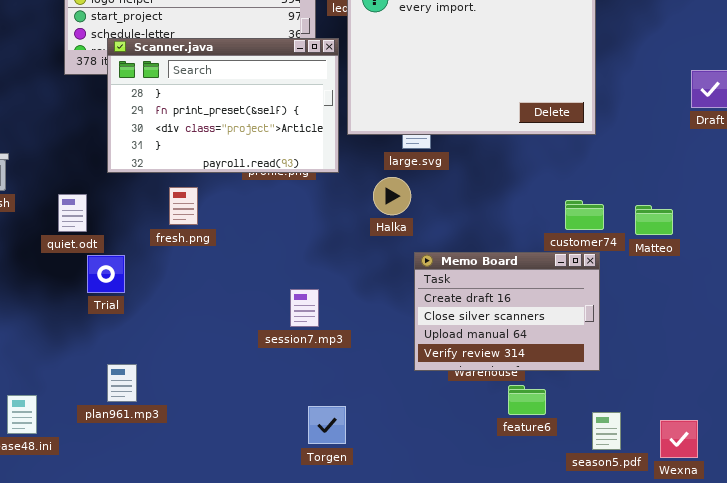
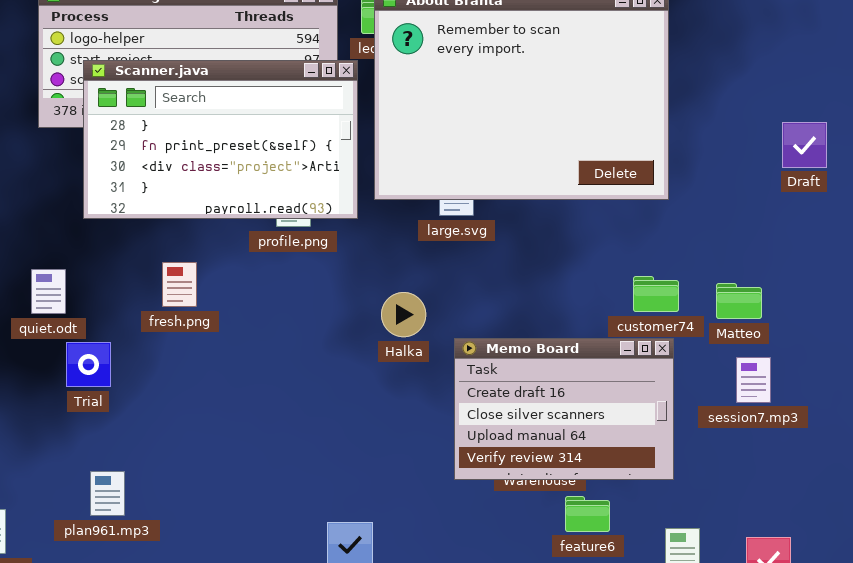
Scanner.java: [107,38,339,173] -> [83,60,358,219], moved
Halka: [373,177,411,215] -> [381,292,426,337], moved
session7.mp3: [290,289,319,327] -> [736,357,771,403], moved

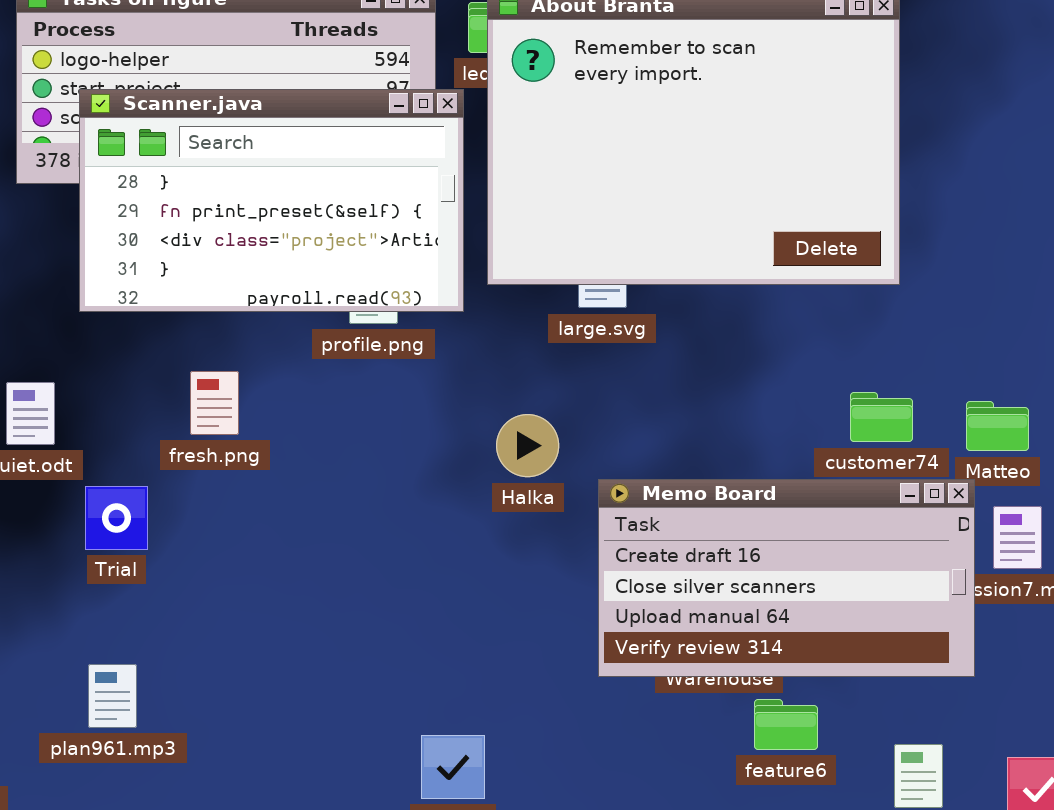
Memo Board: [454,338,674,480] -> [598,479,975,677], resized
Trial: [66,342,111,387] -> [85,486,148,550], moved

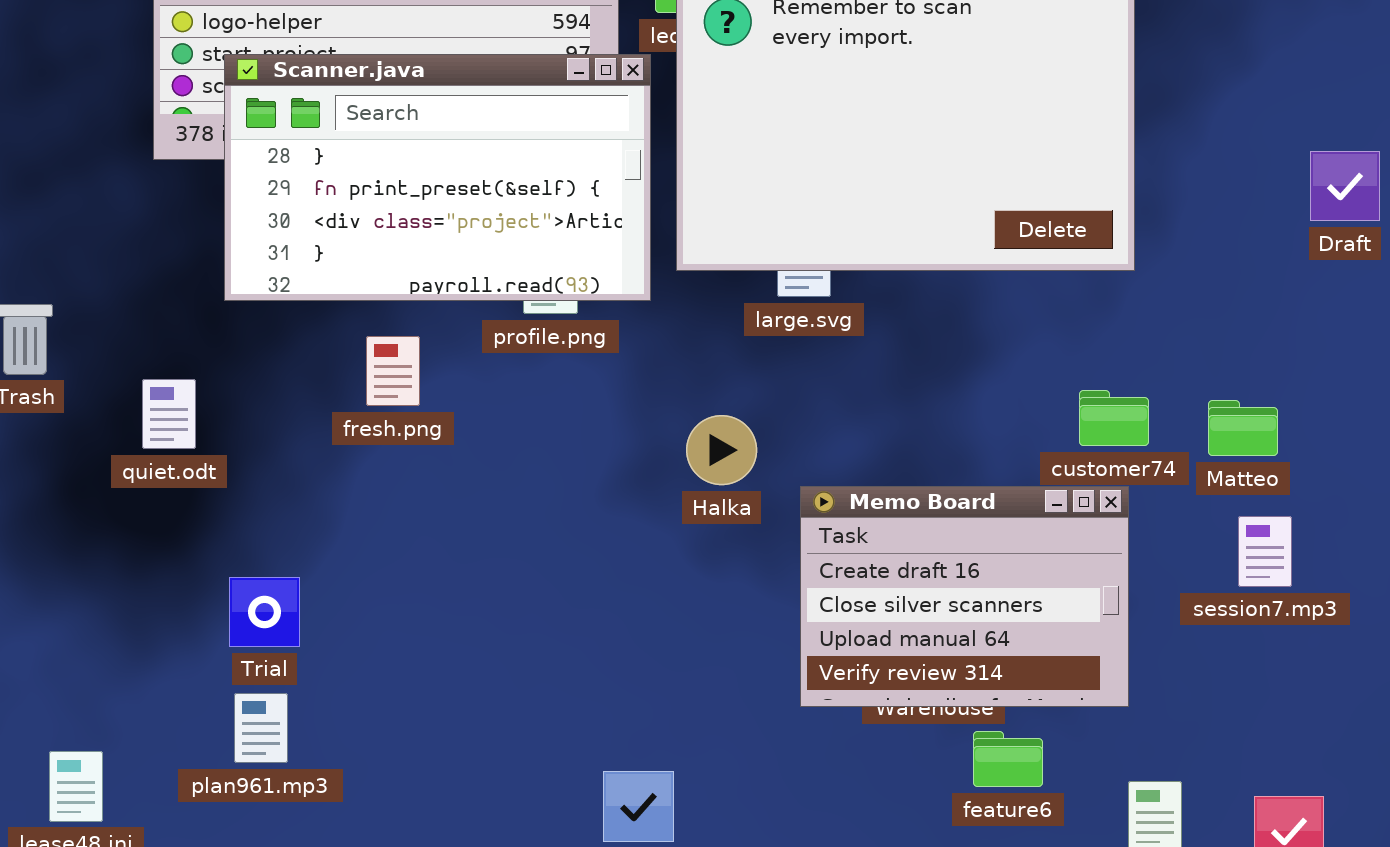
fresh.png: [190,371,239,435] -> [366,336,420,406], moved
Memo Board: [598,479,975,677] -> [800,486,1129,707], resized
Trial: [85,486,148,550] -> [229,577,300,647], moved

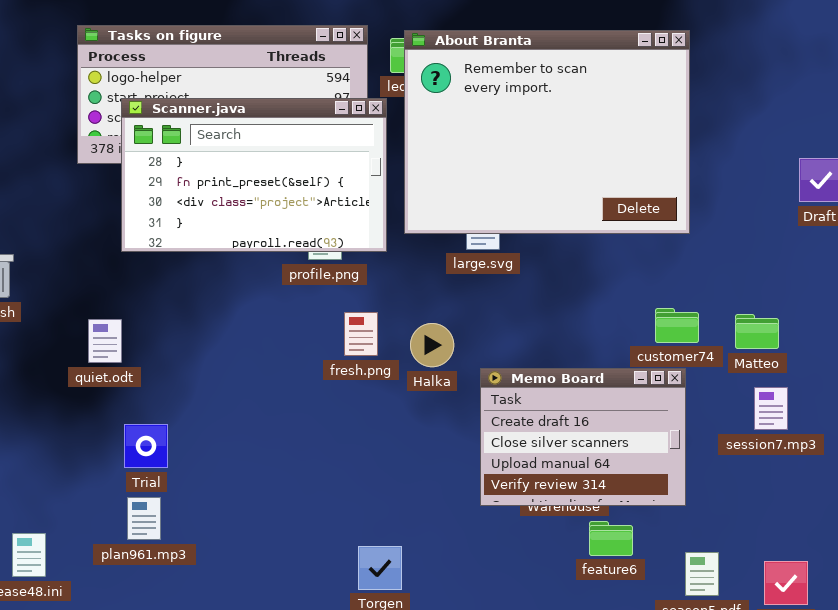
fresh.png: [366,336,420,406] -> [344,312,378,356], moved
quiet.odt: [142,379,196,449] -> [88,319,122,363], moved

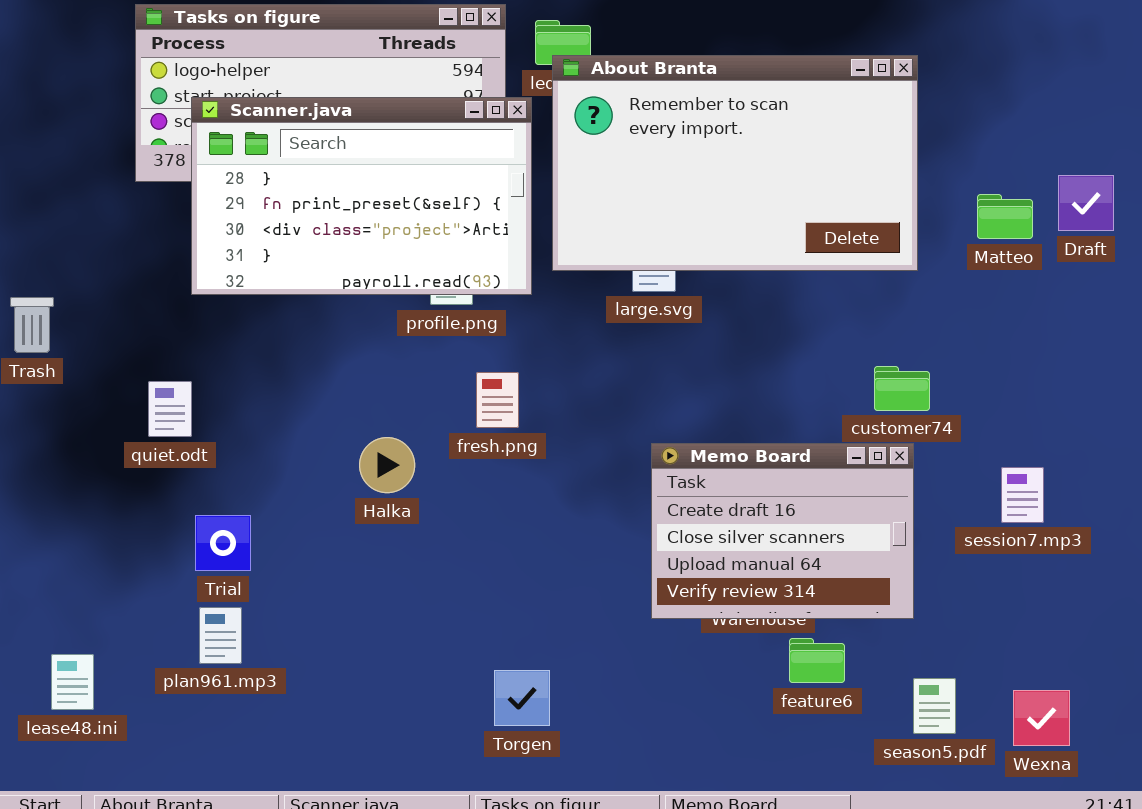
About Branta: [404,30,690,234] -> [552,55,918,271], resized
Matteo: [735,314,779,349] -> [977,194,1033,239], moved
Halka: [410,323,454,367] -> [359,437,415,493], moved

